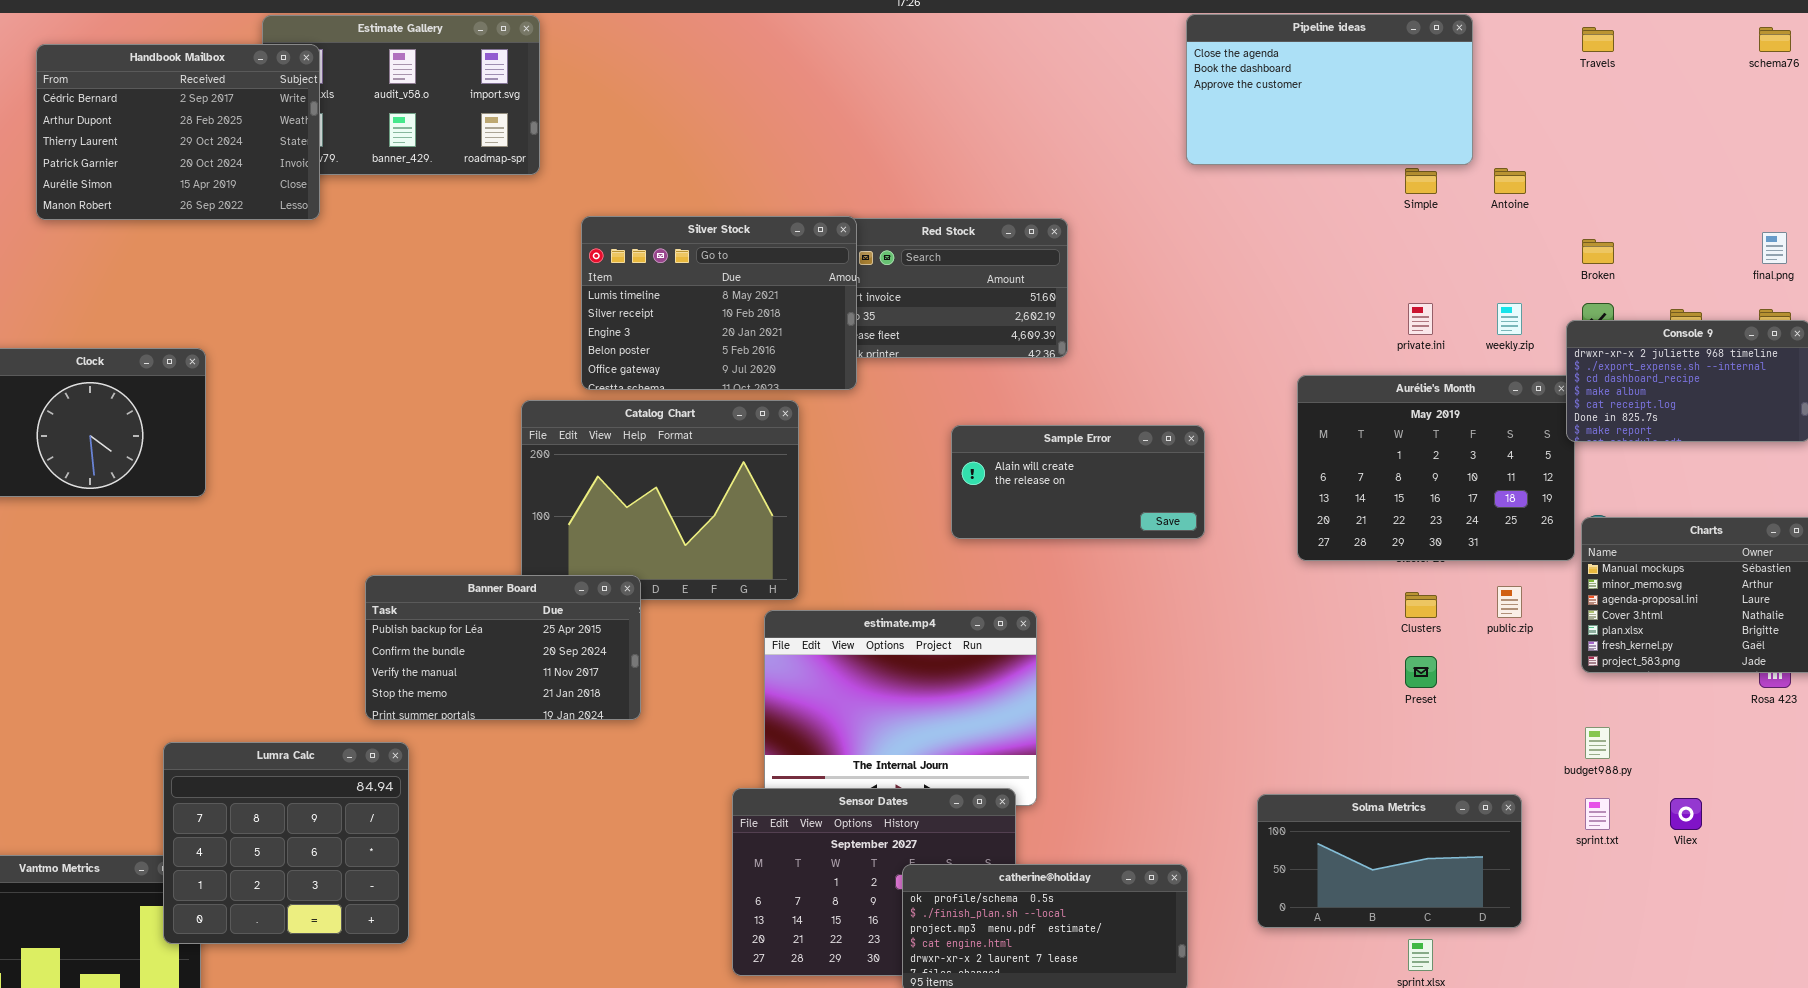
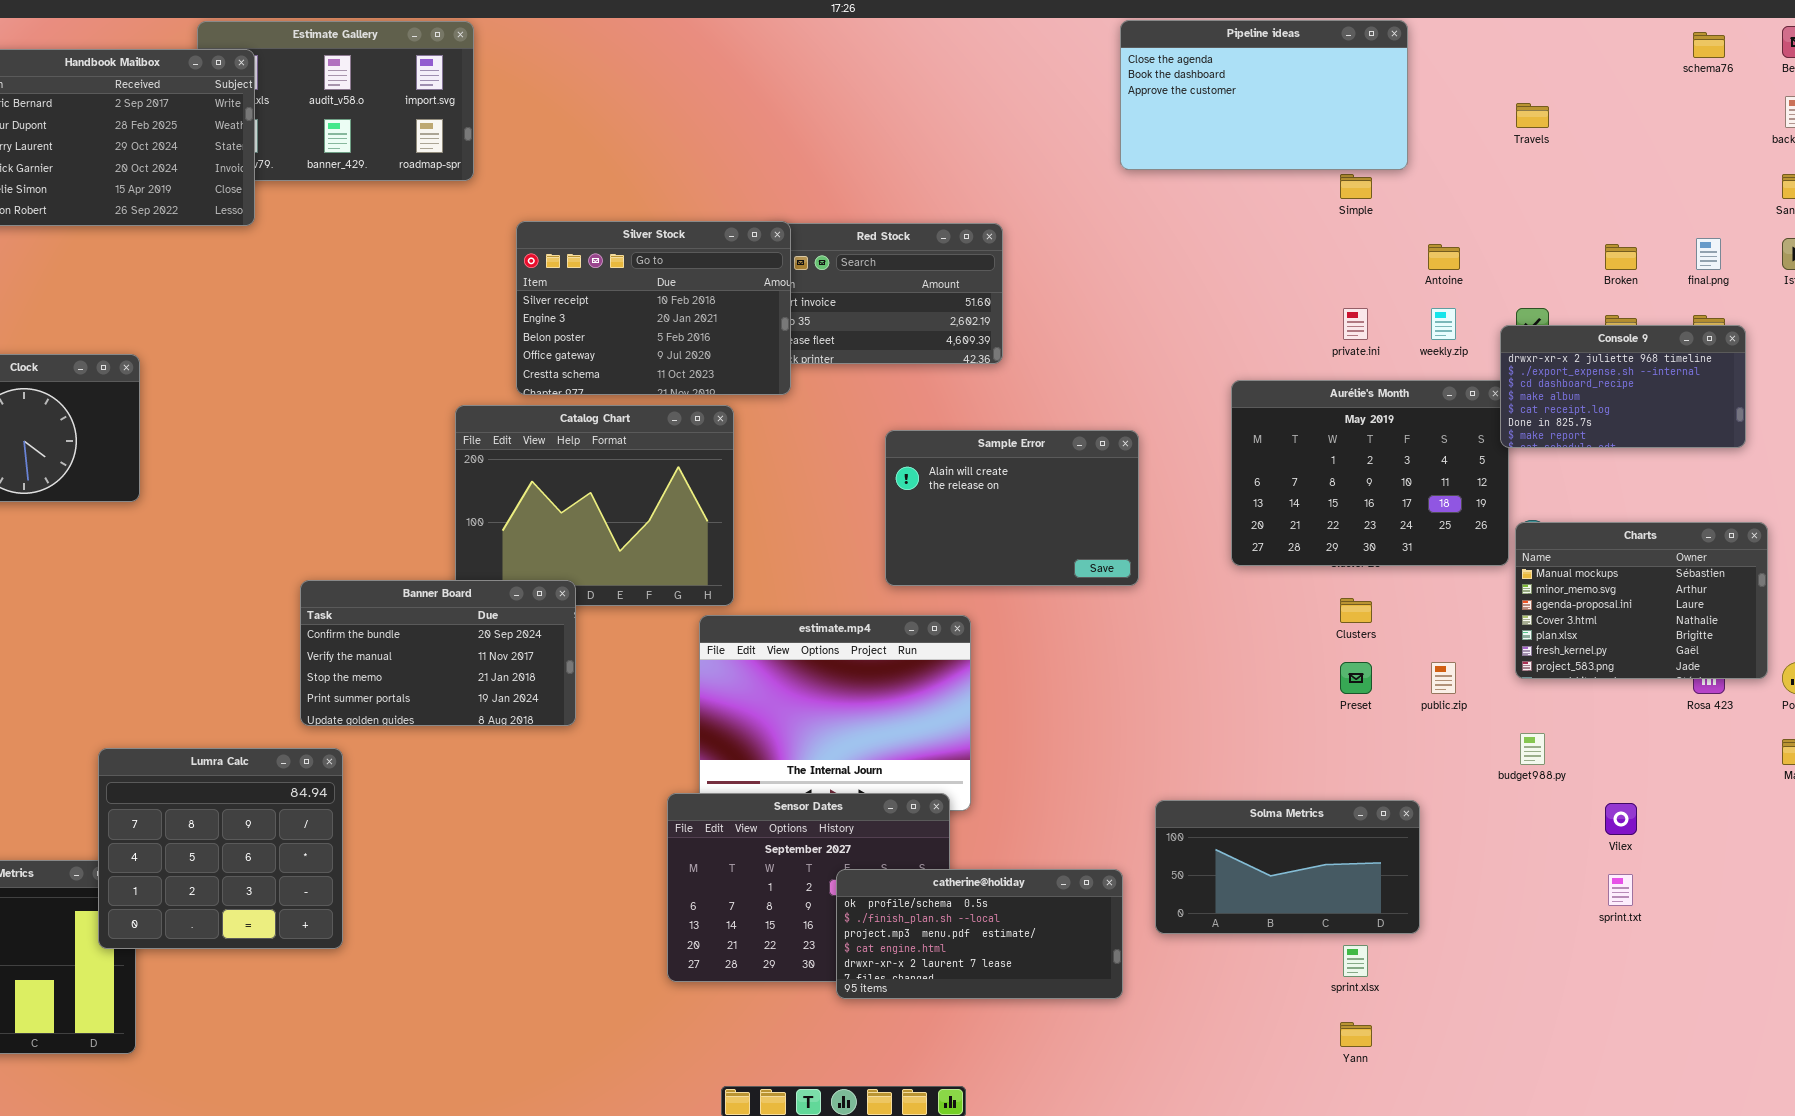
Travels: [1582,27,1614,52] -> [1516,103,1549,128], moved
Antoine: [1494,168,1526,194] -> [1428,244,1460,270], moved
Silver Stock: [581,216,857,390] -> [516,221,791,395], scrolled down 1 row
Broken: [1582,239,1614,264] -> [1605,244,1637,270], moved
Sample Error: [951,425,1205,539] -> [885,430,1139,586], resized
Banner Board: [365,575,641,720] -> [300,580,576,726], scrolled down 1 row
public.zip: [1497,586,1522,618] -> [1431,662,1456,694], moved
Solma Metrics: [1257,794,1522,928] -> [1155,800,1420,934], moved
sprint.txt: [1585,798,1610,830] -> [1608,874,1633,906], moved

